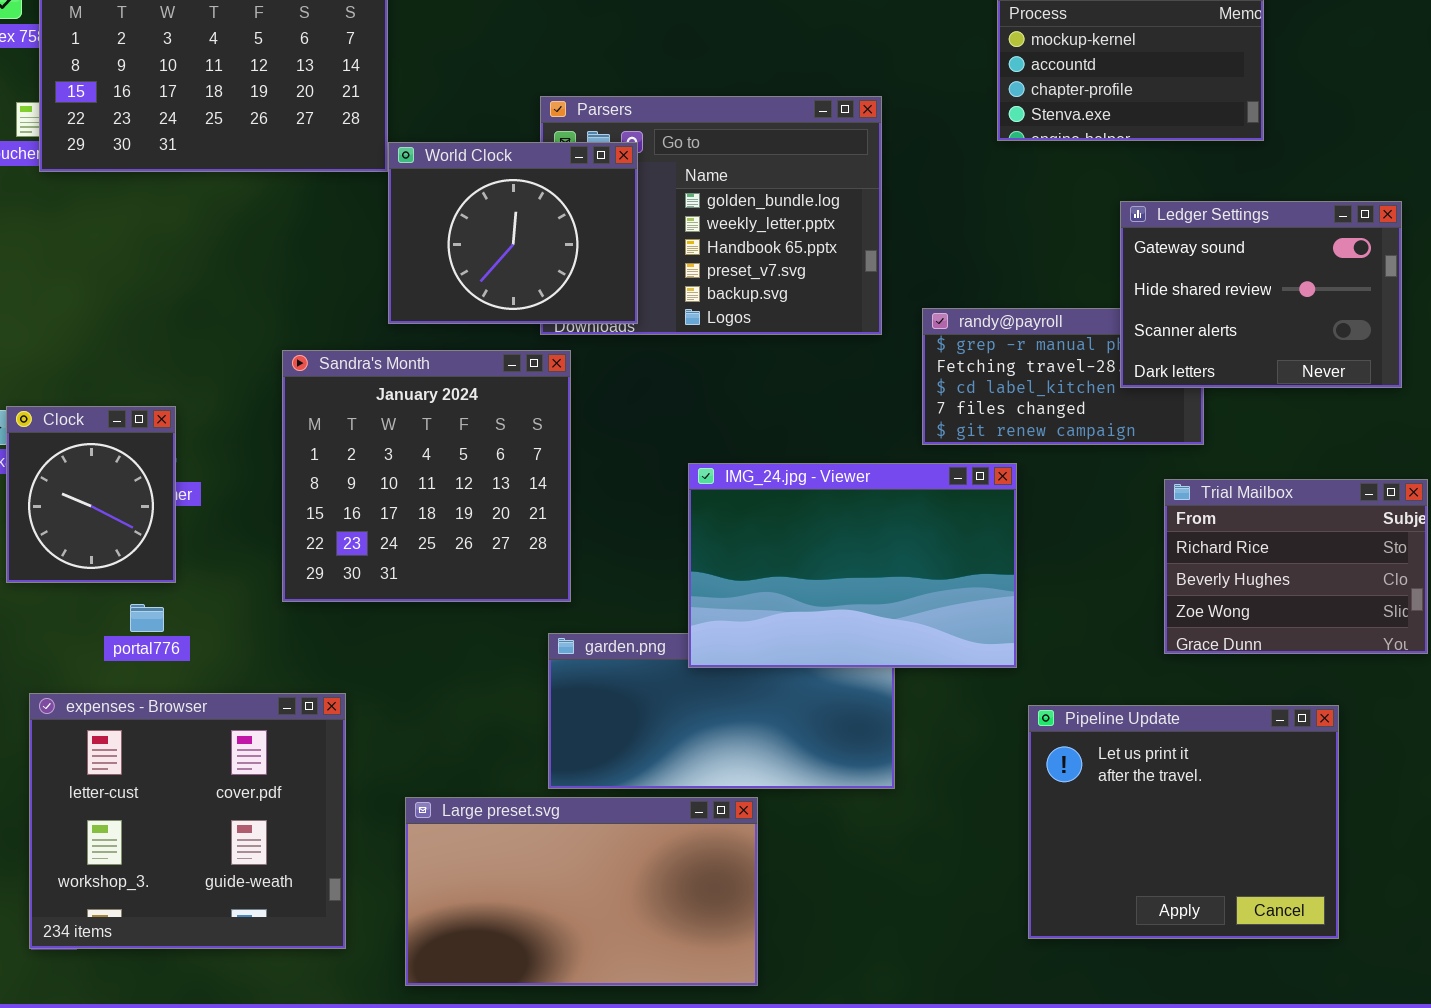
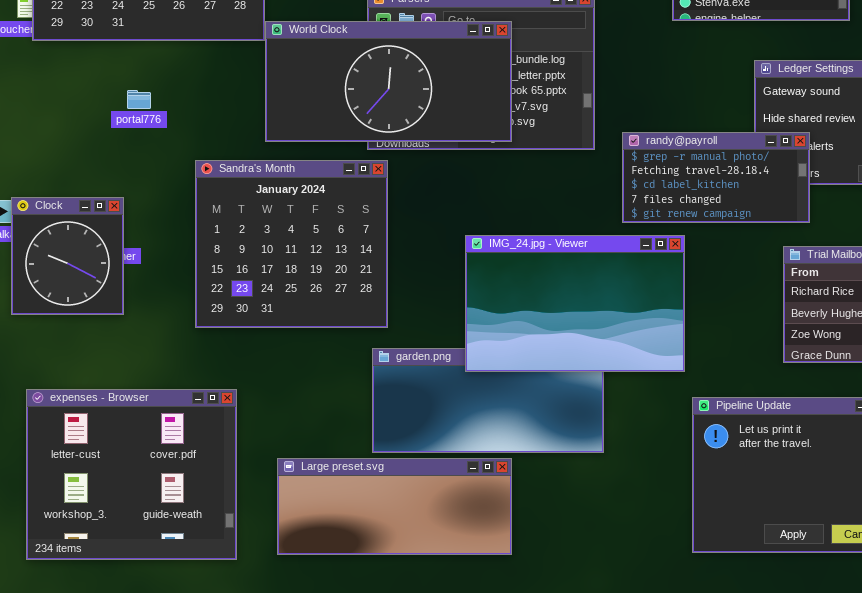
World Clock: [388,142,638,324] -> [265,21,512,142], resized
randy@payroll: [922,308,1204,445] -> [622,132,810,223], raised
portal776: [130,604,164,632] -> [127,90,151,109], moved
Large preset.svg: [405,797,758,986] -> [277,458,512,555], resized

